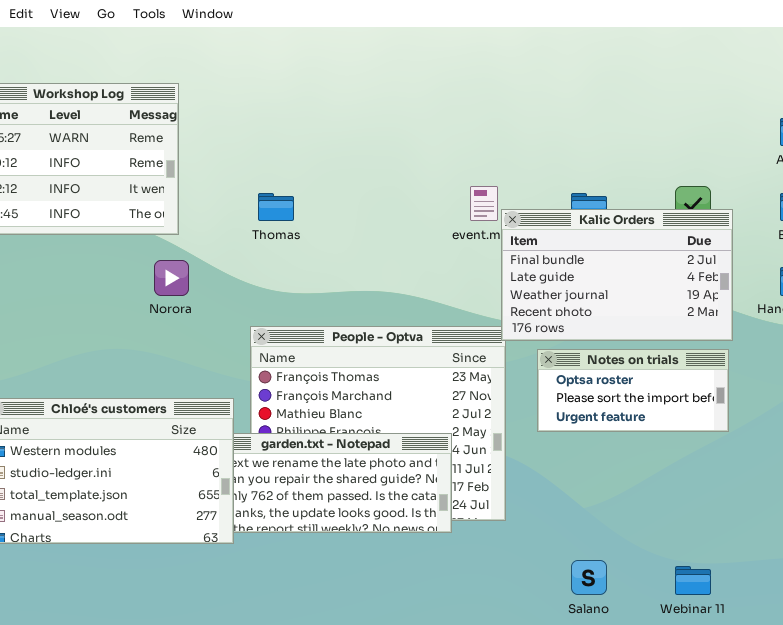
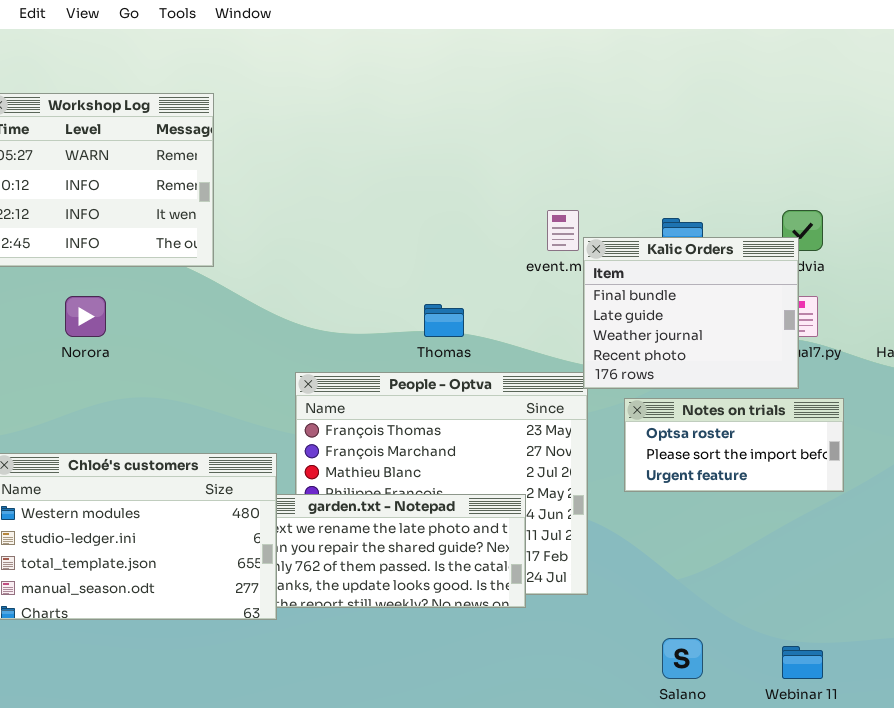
Thomas: [258,193,294,221] -> [424,304,464,337], moved
Kalic Orders: [501,209,733,341] -> [583,237,799,389], resized
Norora: [154,260,189,296] -> [65,296,106,337], moved

